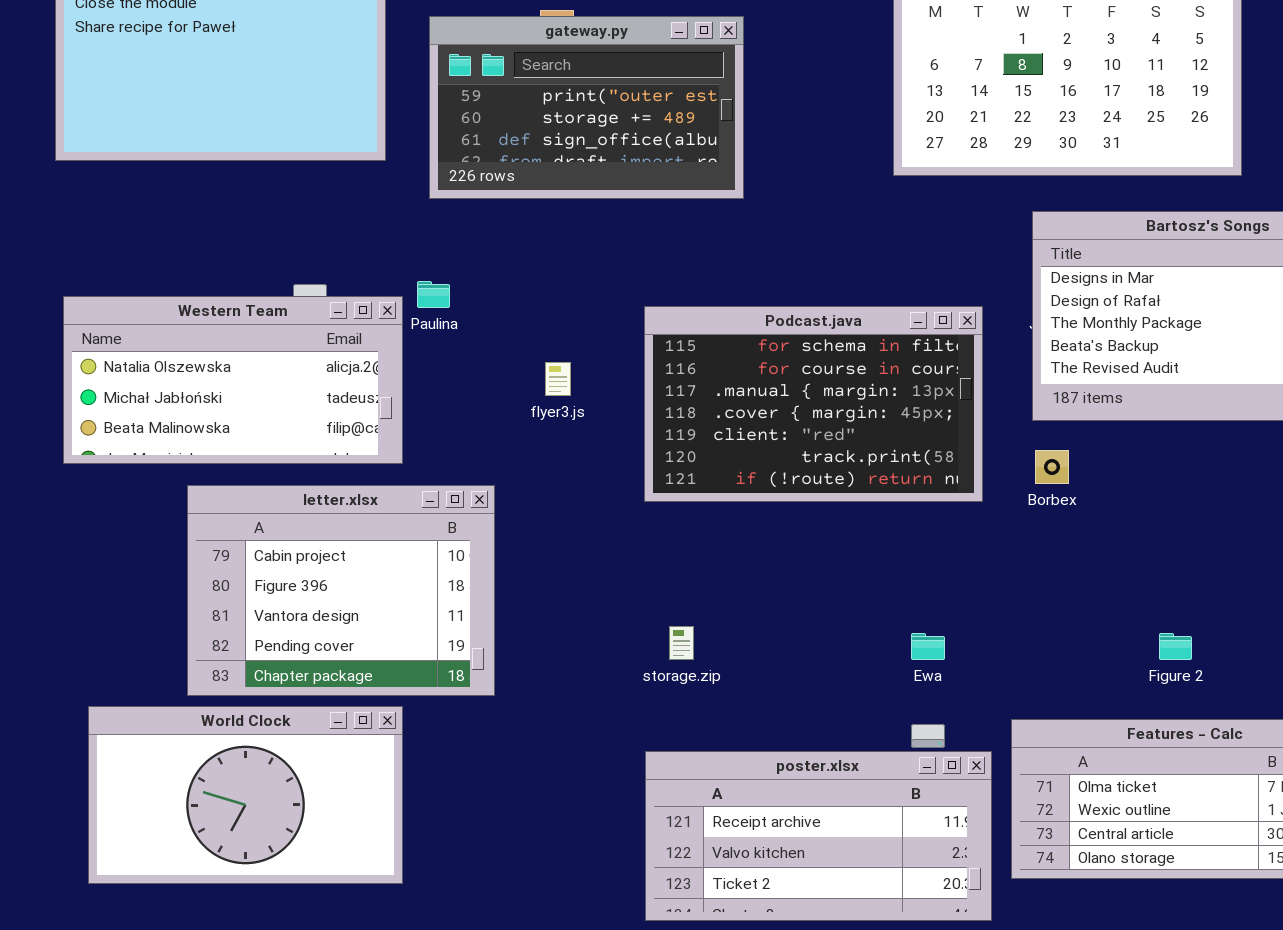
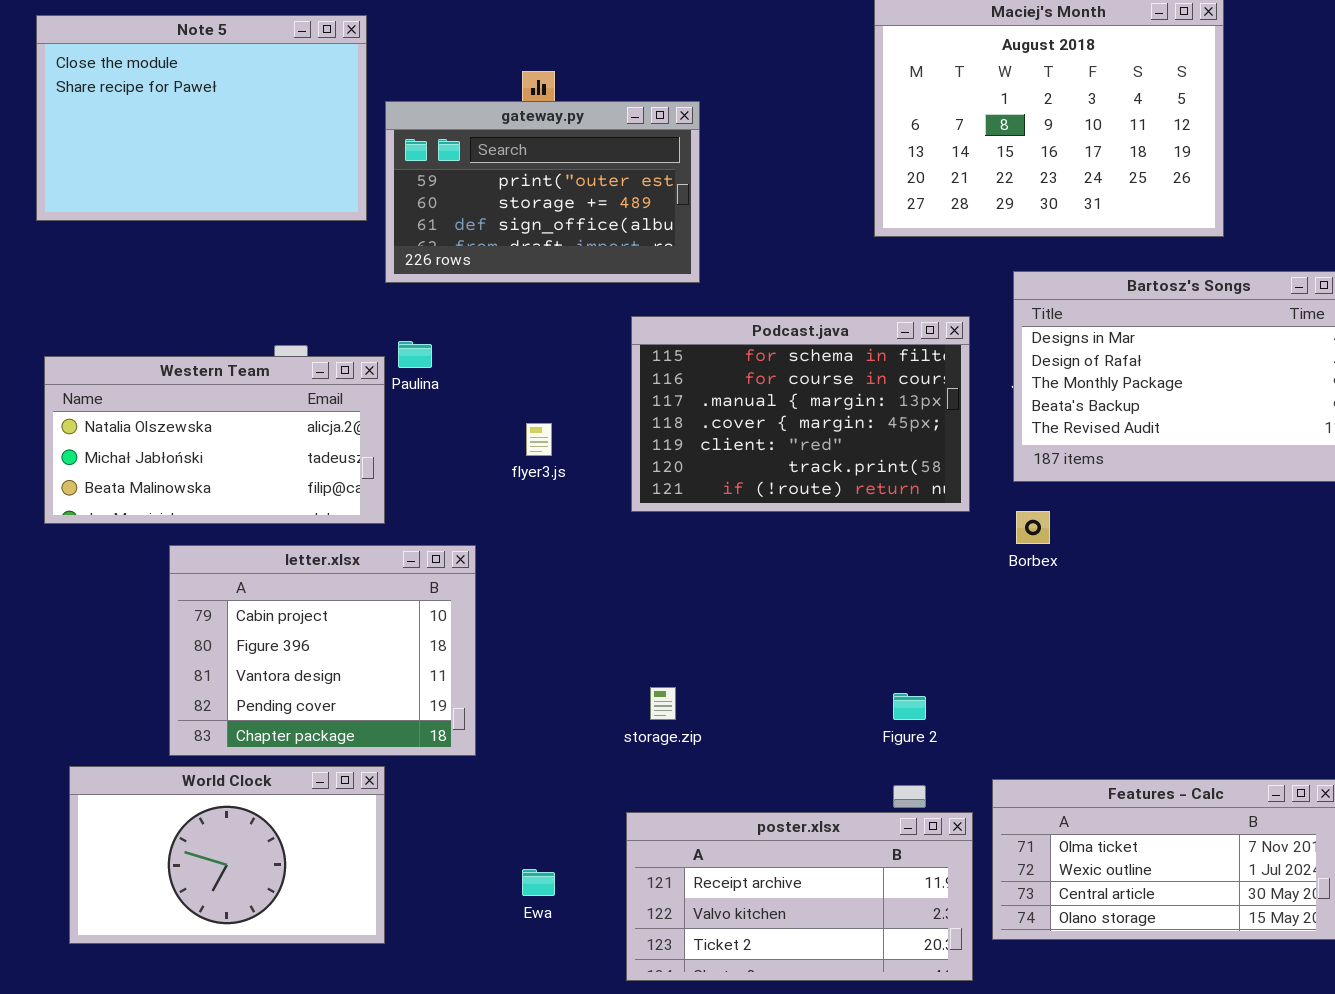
gateway.py: [429,16,744,199] -> [385,101,700,283], moved
Podcast.java: [644,306,983,502] -> [631,316,970,512], moved
Ewa: [911,633,945,660] -> [522,869,555,896], moved
Figure 2: [1159,633,1192,660] -> [893,693,926,720], moved

